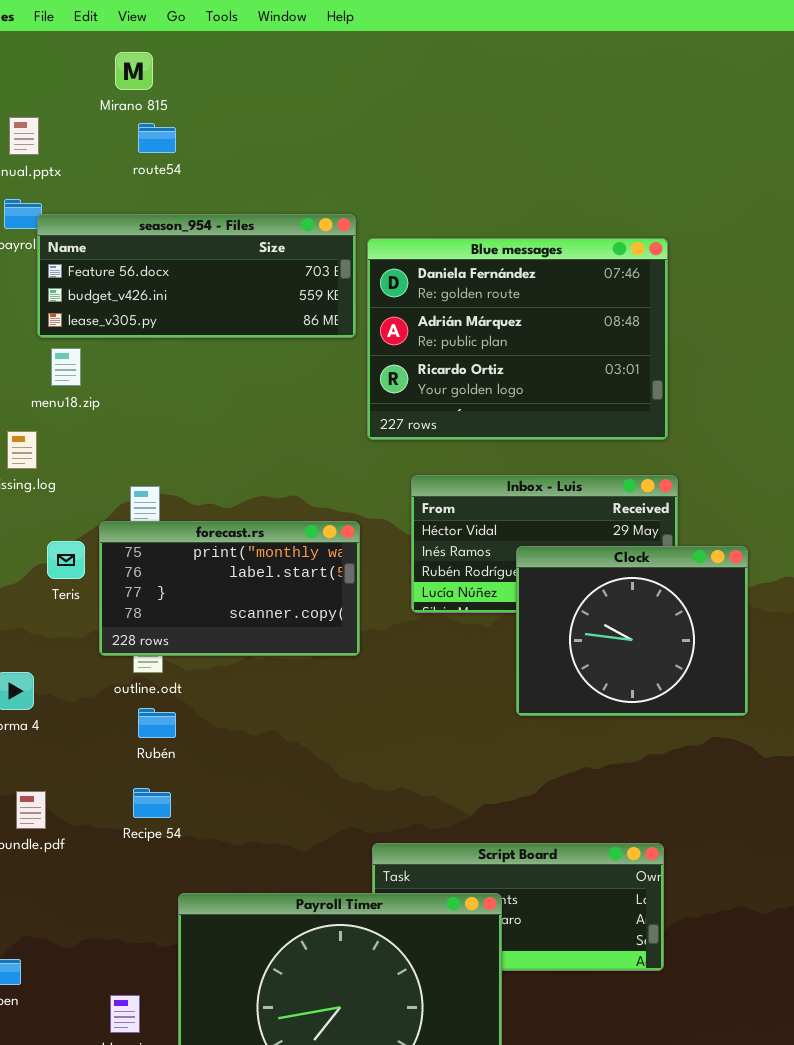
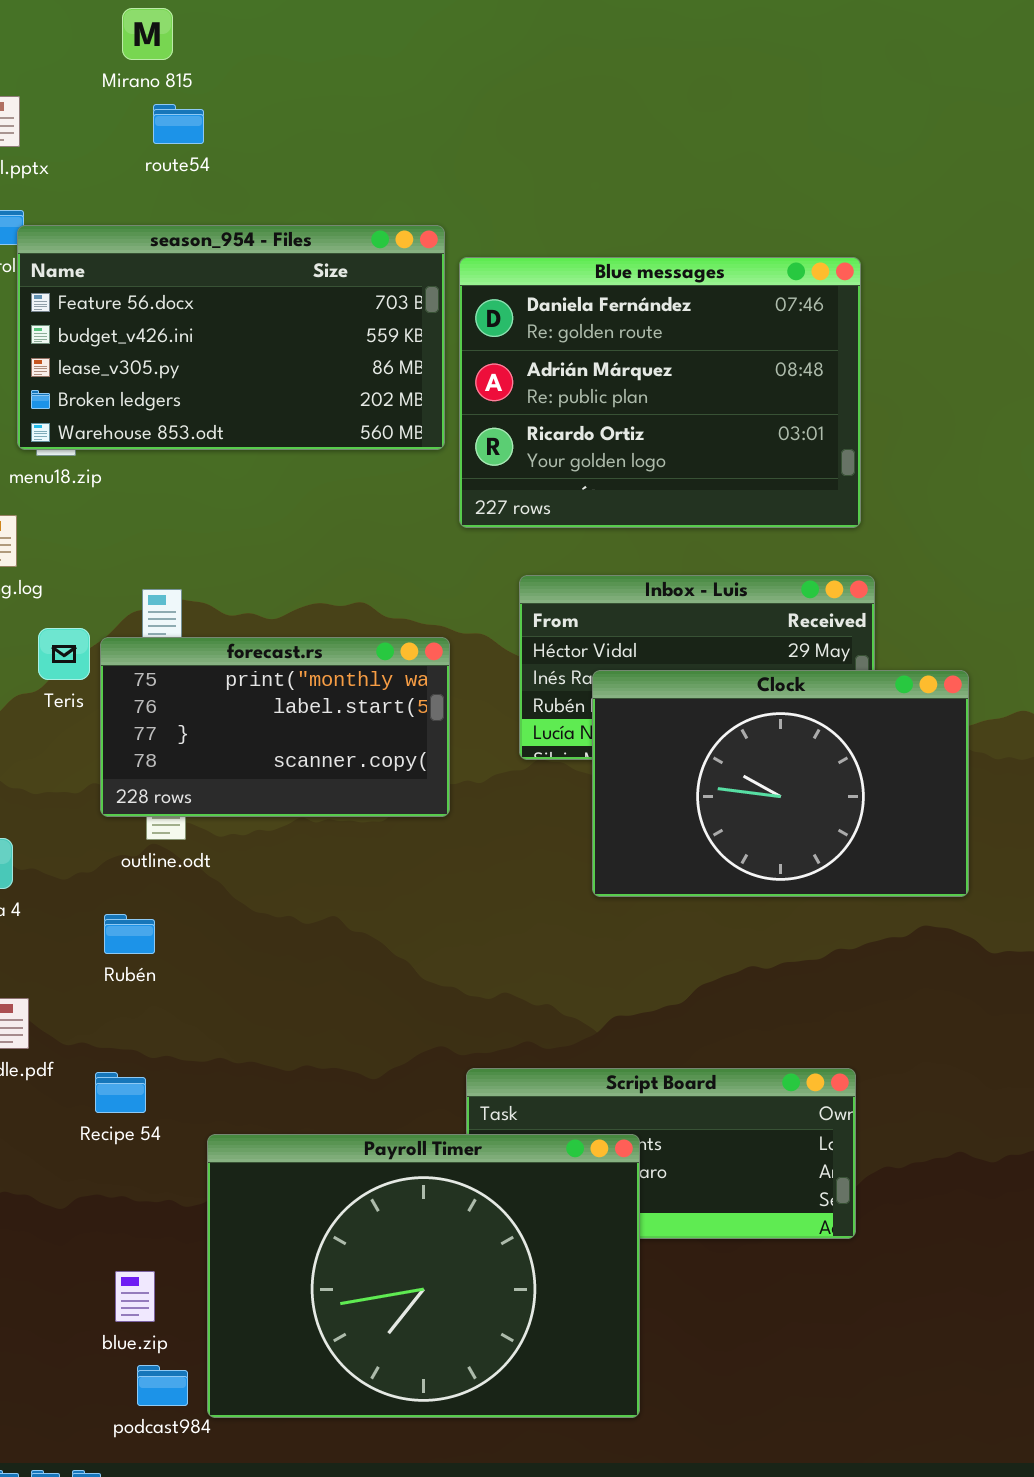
season_954 - Files: [37,214,356,338] -> [17,225,445,450], resized
Teris: [47,541,85,579] -> [38,628,90,680], moved
Clock: [516,546,748,716] -> [592,670,969,897], resized
Rubén: [138,708,176,738] -> [104,914,155,954], moved
Recipe 54: [133,788,171,818] -> [95,1072,146,1113], moved

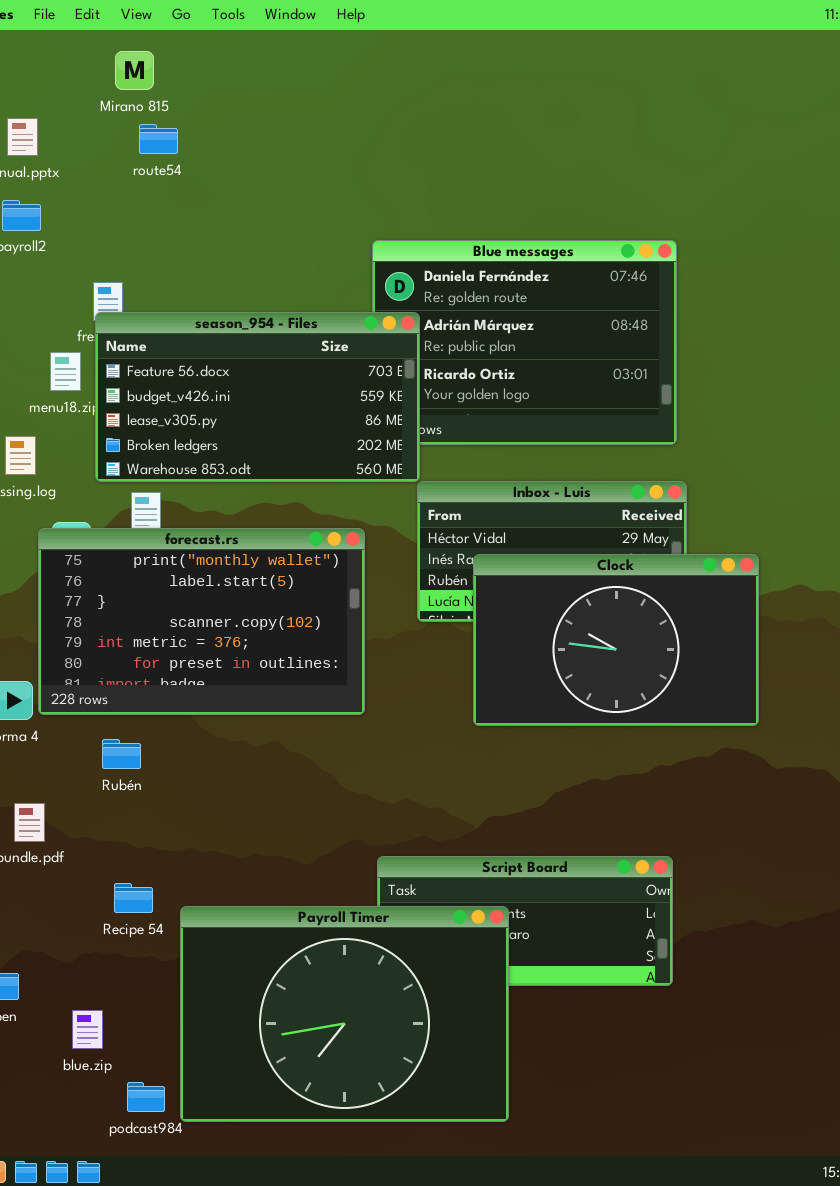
season_954 - Files: [17,225,445,450] -> [95,312,420,482], moved
forecast.rs: [100,637,450,817] -> [38,528,365,715], resized
Recipe 54: [95,1072,146,1113] -> [114,883,153,913], moved
blue.zip: [115,1271,155,1322] -> [72,1010,103,1049], moved

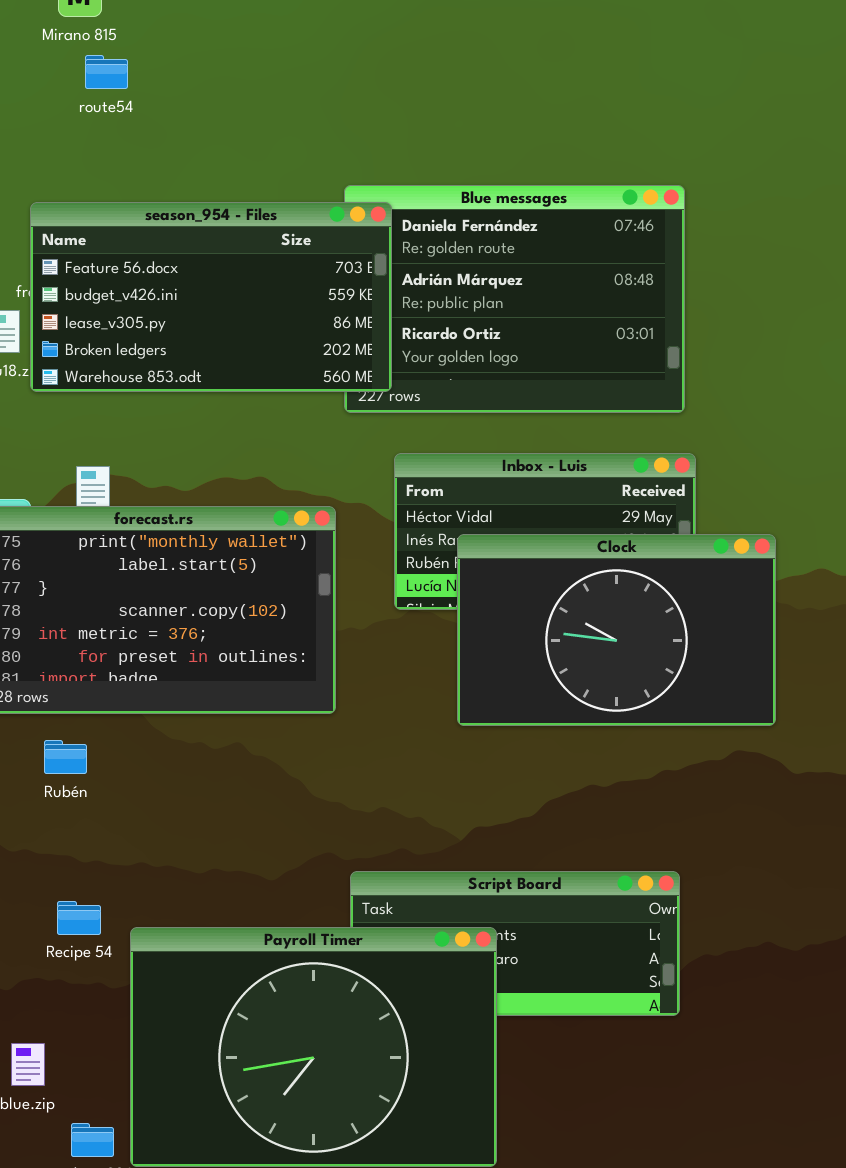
season_954 - Files: [95,312,420,482] -> [30,202,392,392], moved

